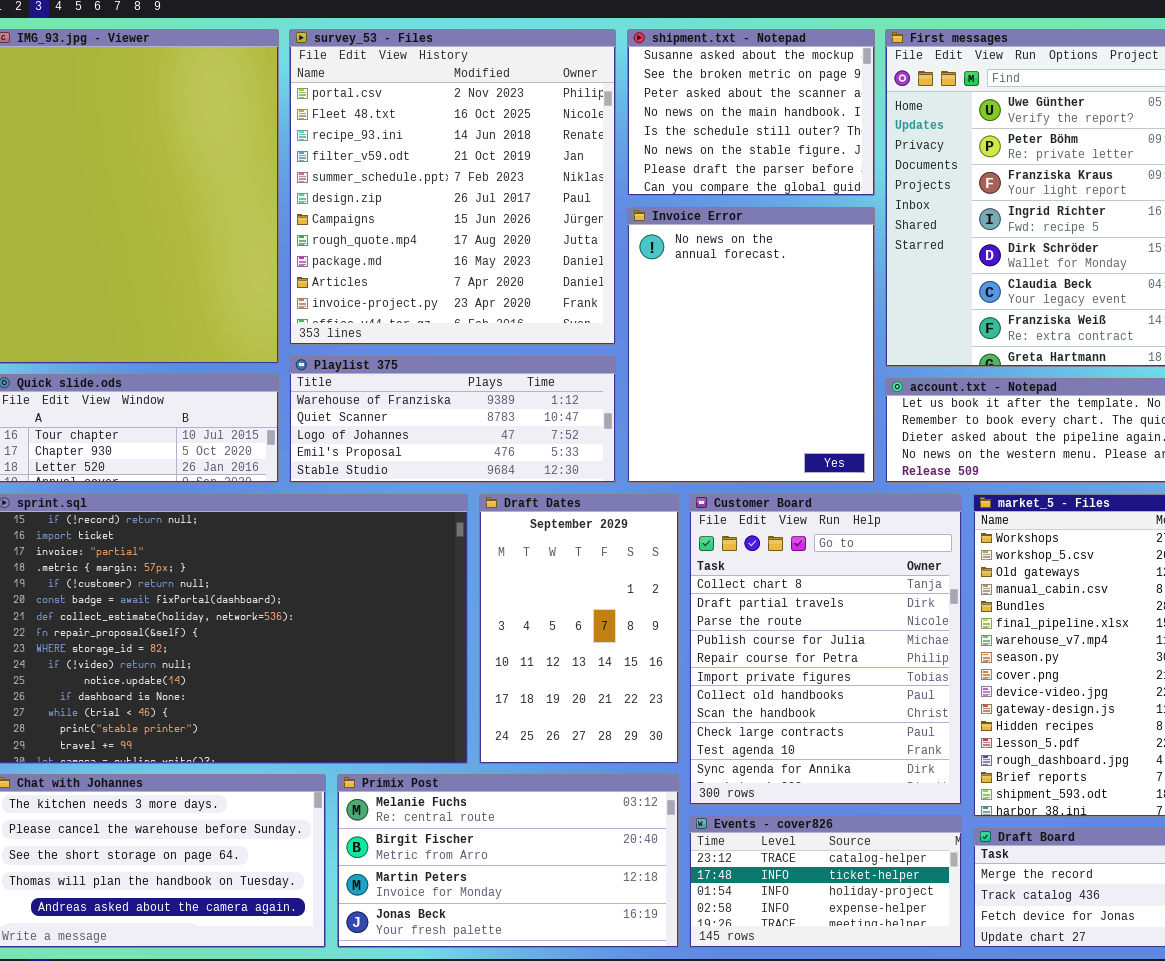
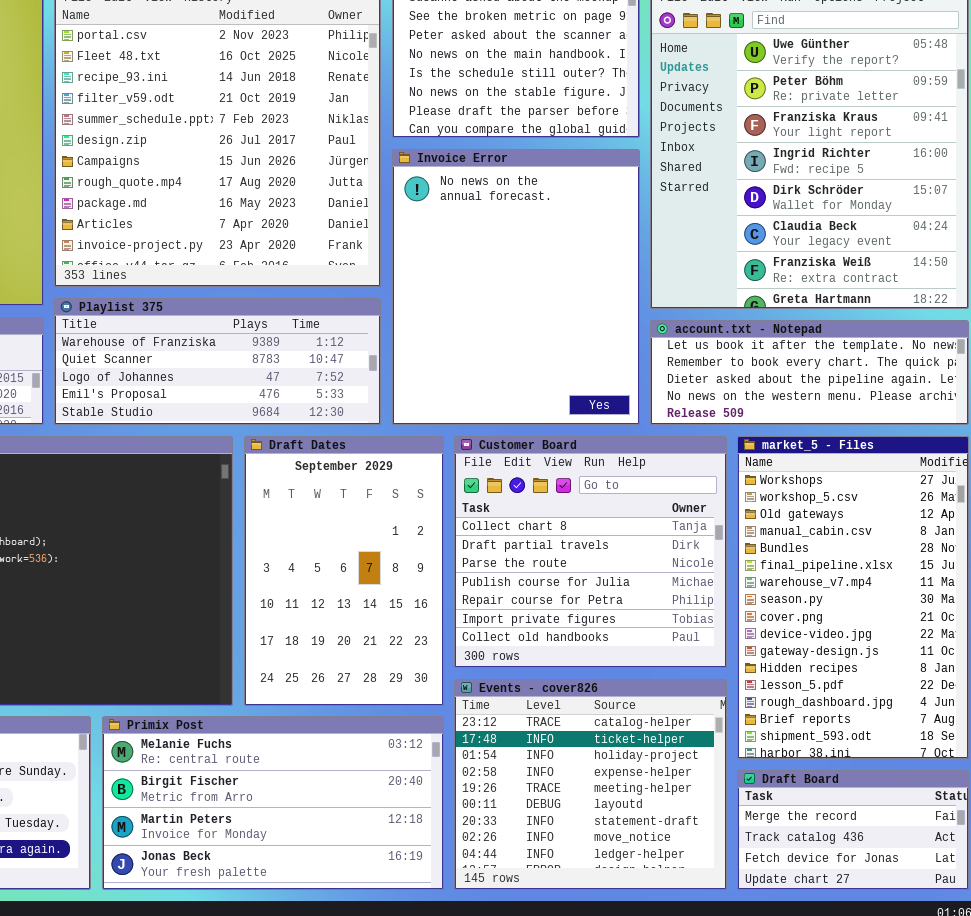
Customer Board: [689,494,962,805] -> [454,436,727,668], resized
Events - cover826: [689,815,962,948] -> [454,679,727,890], resized

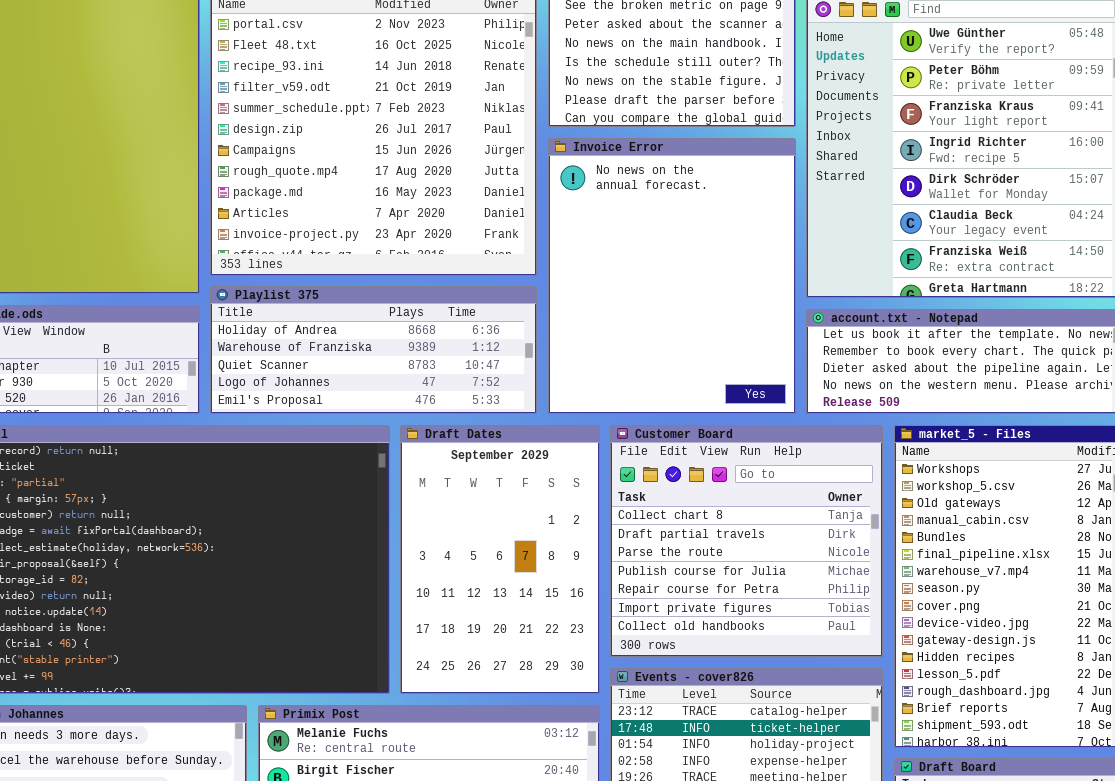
Playlist 375: [54,298,381,425] -> [210,286,537,414], scrolled up 1 row

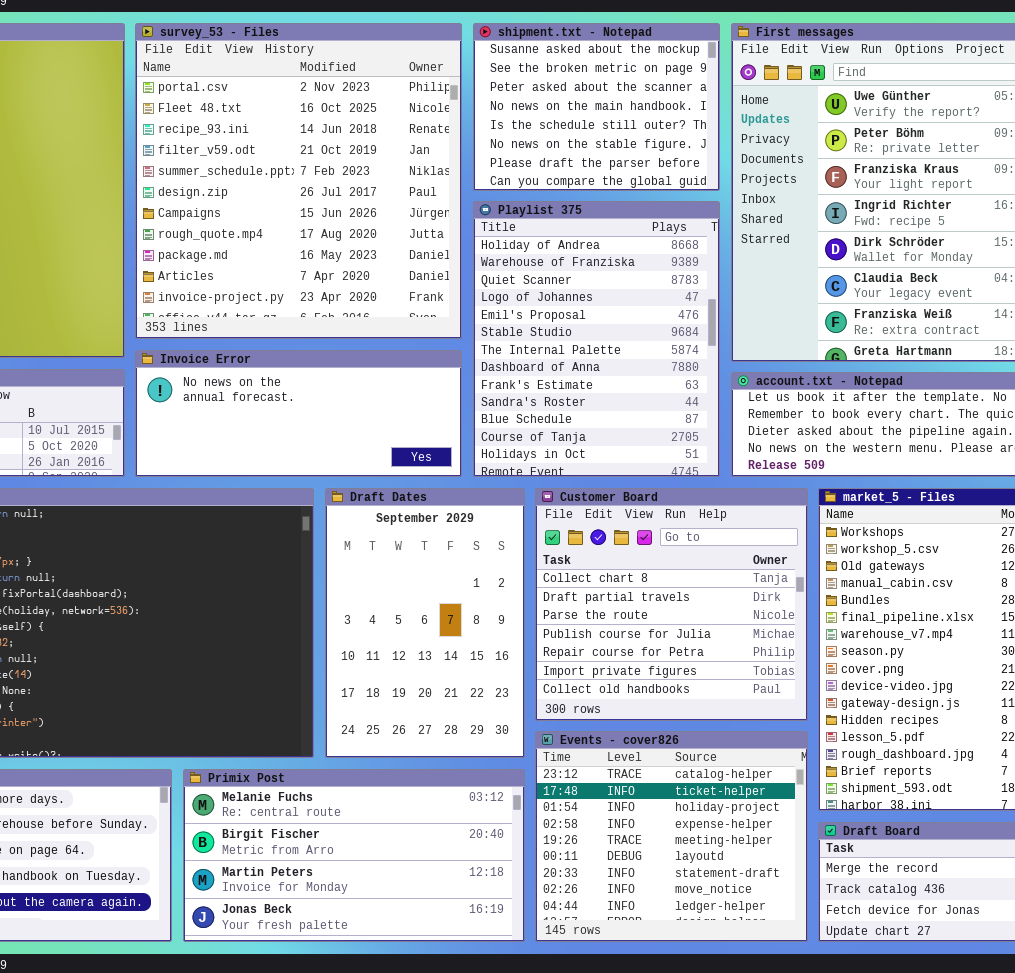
Invoice Error: [548,138,796,414] -> [135,350,462,477], moved, resized
Playlist 375: [210,286,537,414] -> [473,201,720,477], moved, resized

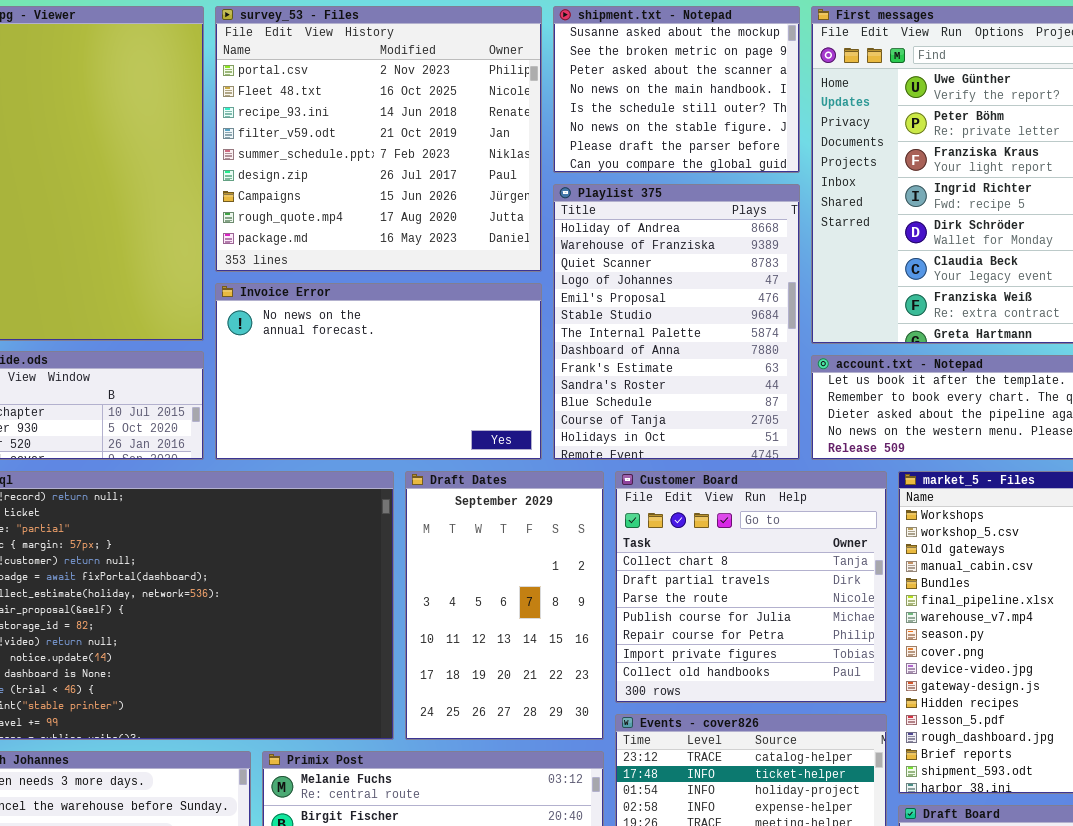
survey_53 - Files: [135,23,462,339] -> [215,6,542,272], resized
Invoice Error: [135,350,462,477] -> [215,283,542,460], resized

